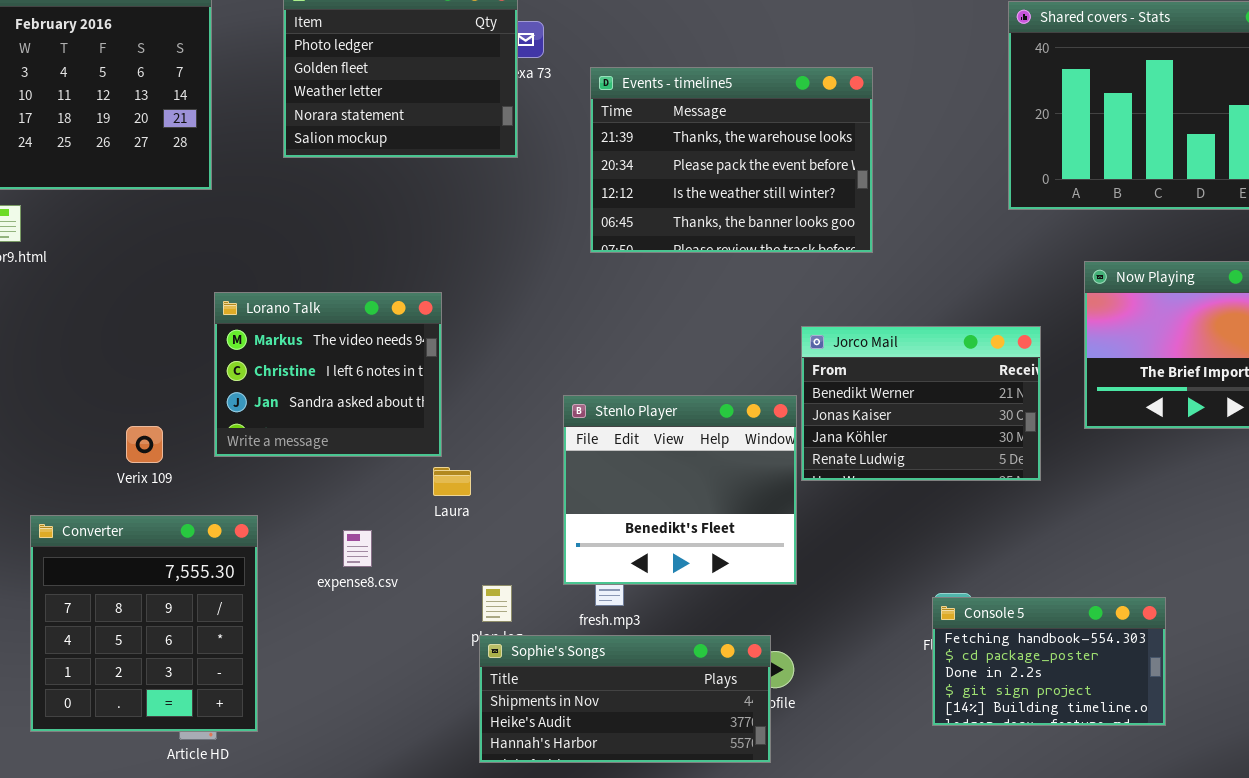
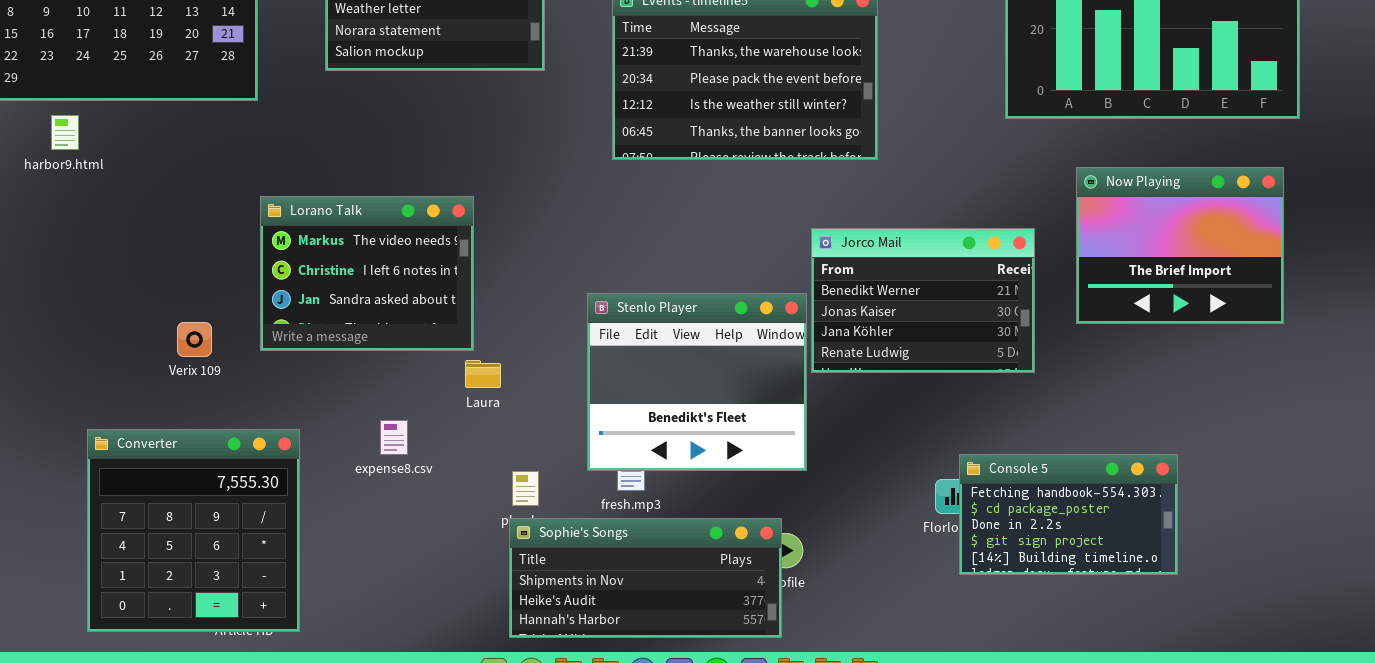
Converter: [30,515,258,732] -> [87,429,300,632], moved
Console 5: [932,597,1166,726] -> [959,454,1178,575], moved

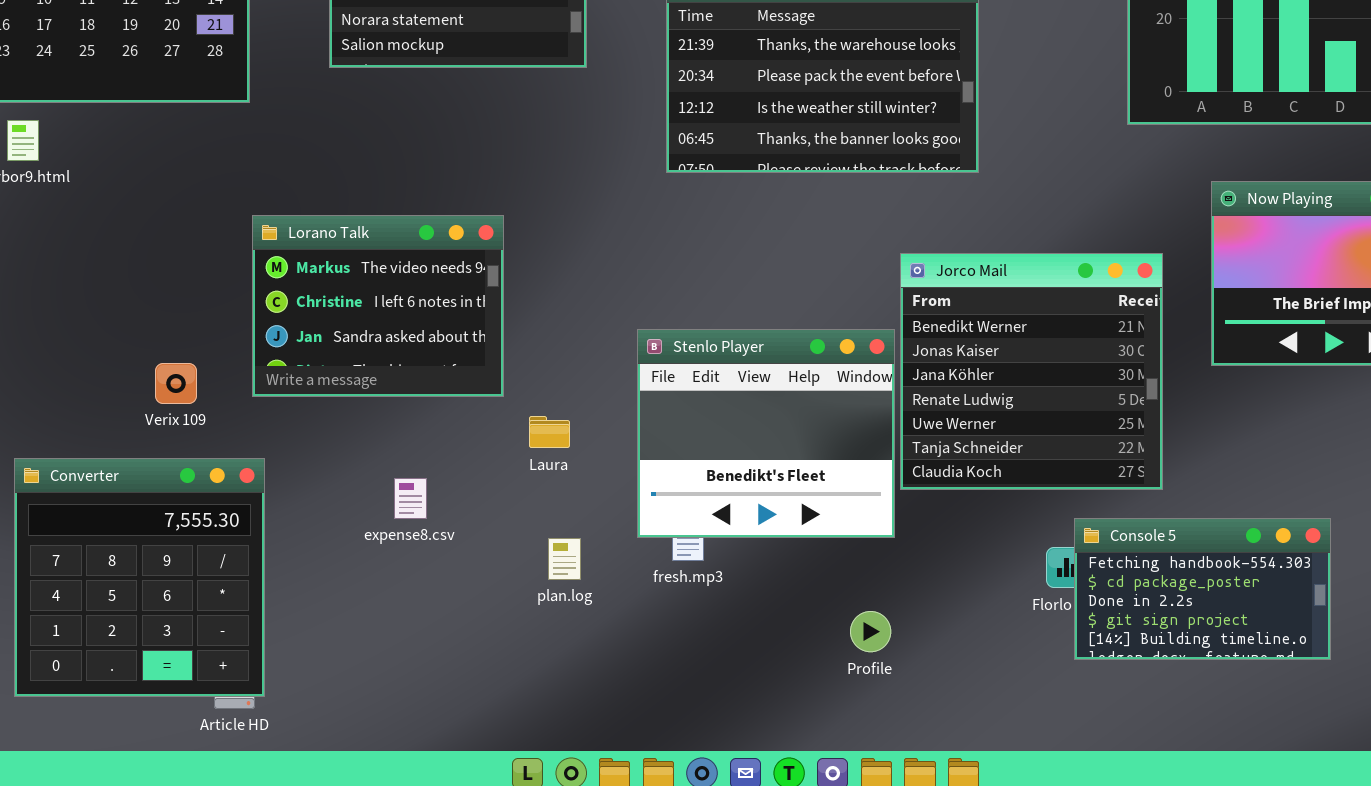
Jorco Mail: [811,228,1035,373] -> [900,253,1163,490], resized
Laura: [465,360,501,388] -> [529,416,570,448], moved
Converter: [87,429,300,632] -> [14,458,265,697], moved
Sophie's Songs: [509,518,782,638] -> none, closed

